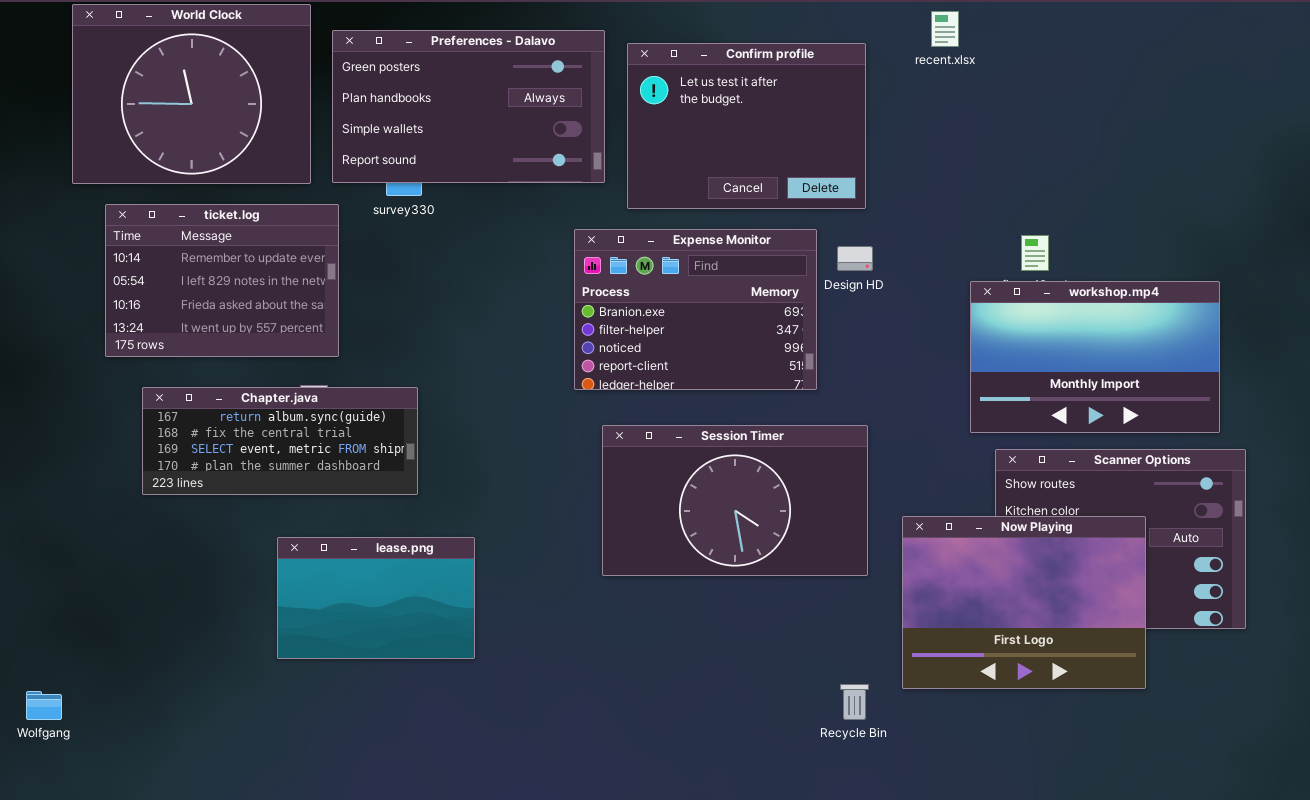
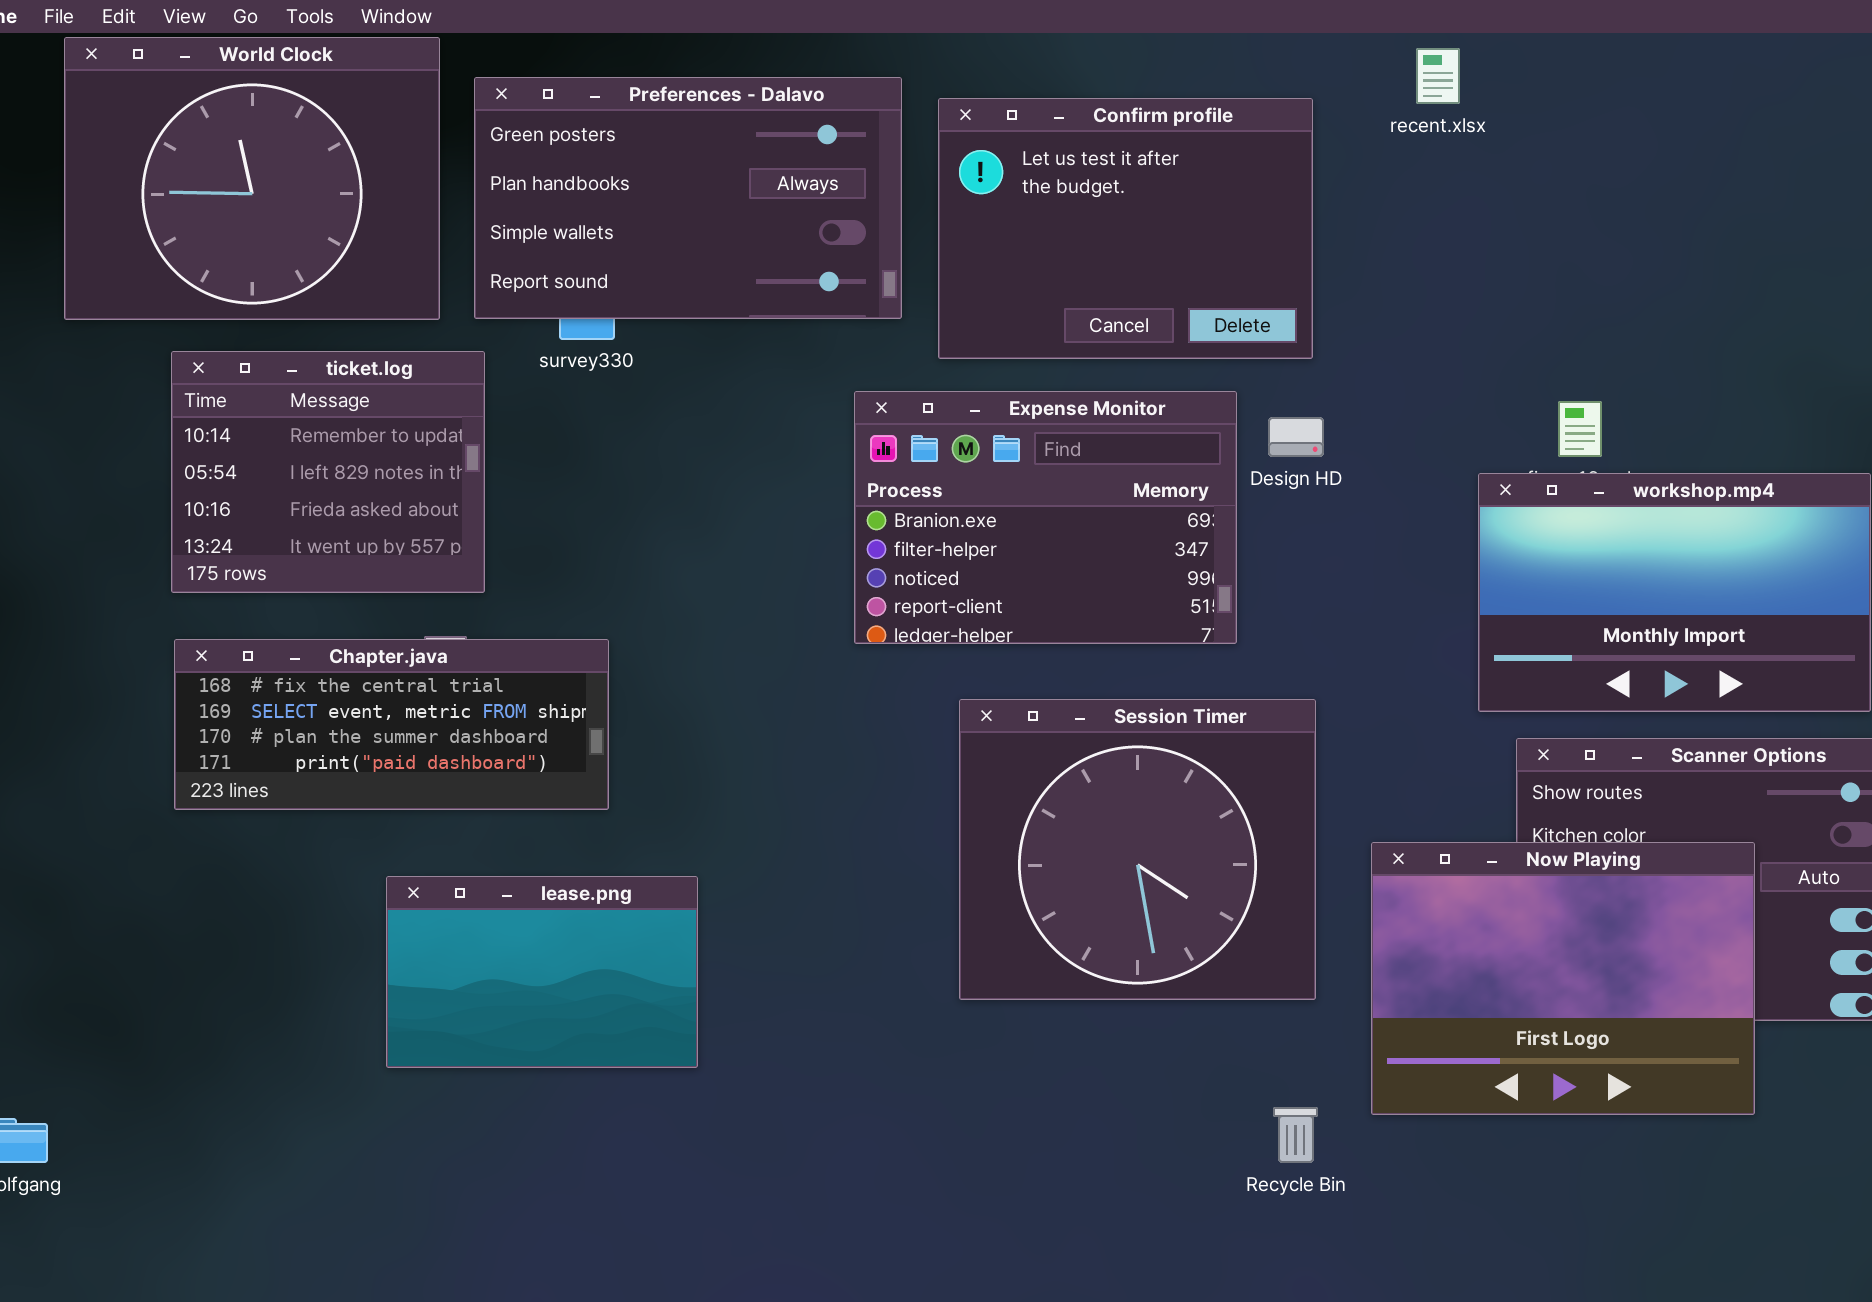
ticket.log: [105,204,339,357] -> [171,351,485,593], resized
Chapter.java: [142,387,418,495] -> [174,639,609,810], scrolled down 1 row
Session Timer: [602,425,868,576] -> [959,699,1316,1000], resized

